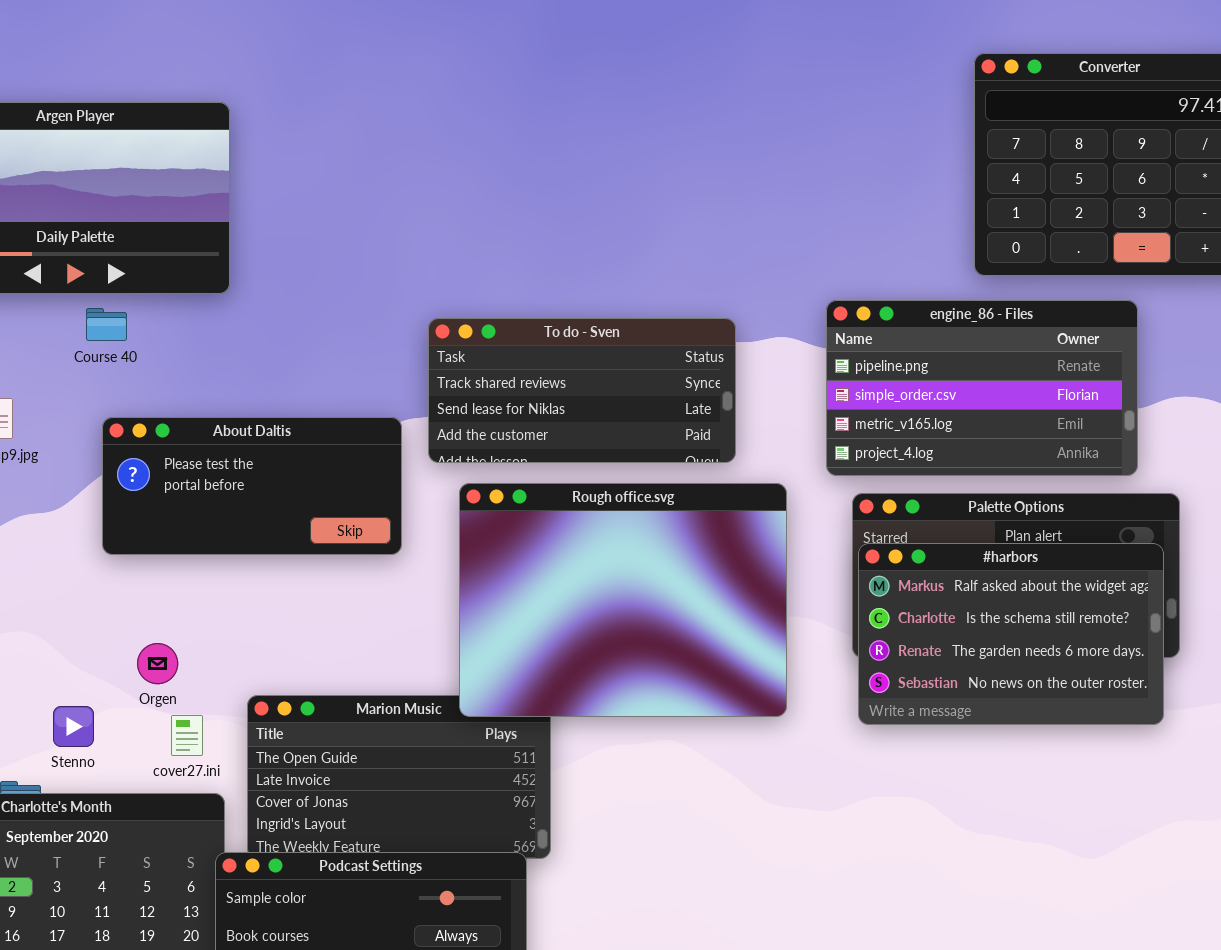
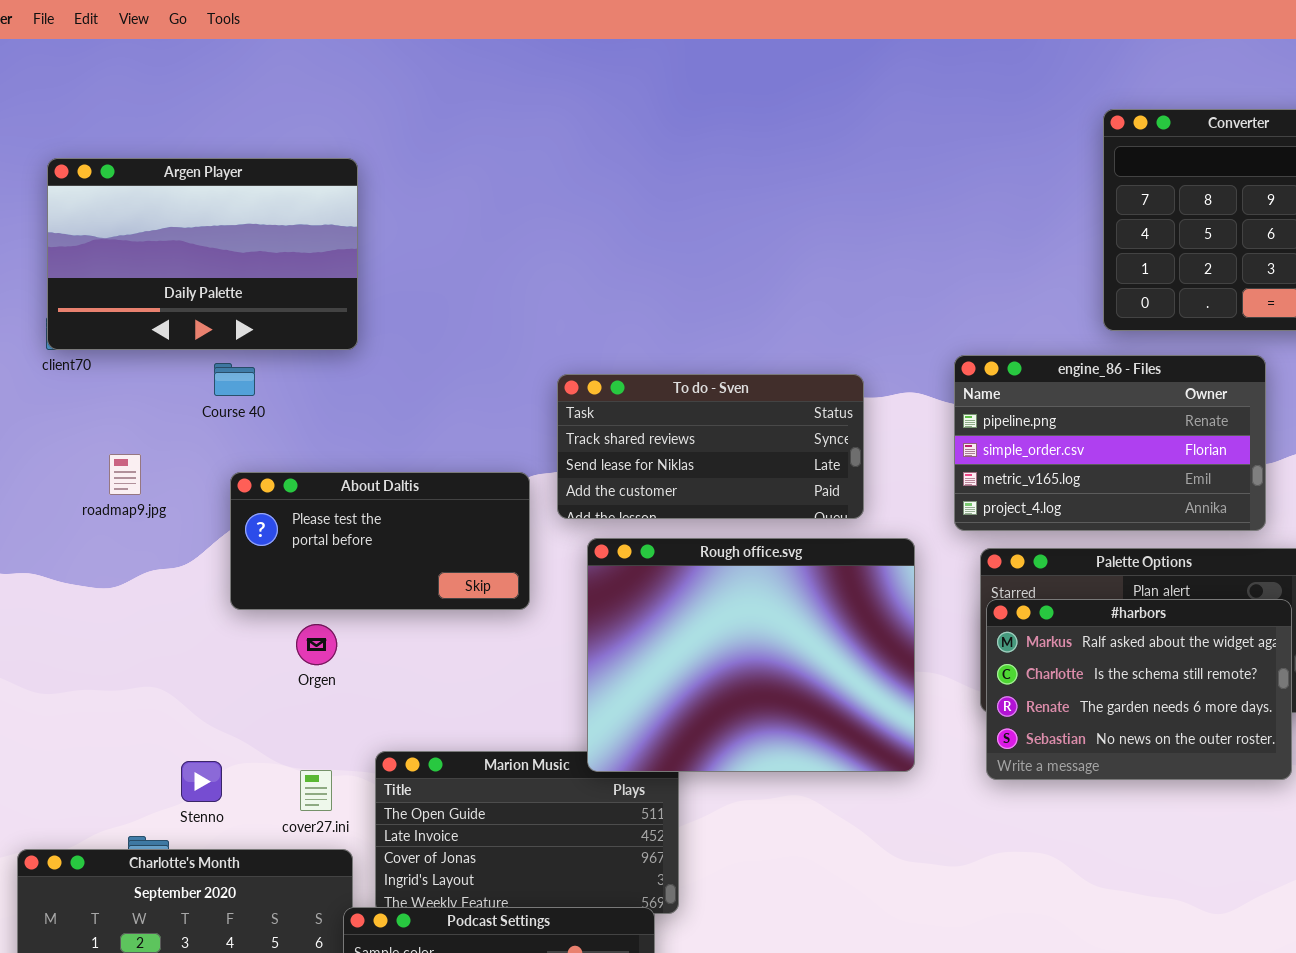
Orgen: [137,643,178,684] -> [296,624,337,665], moved

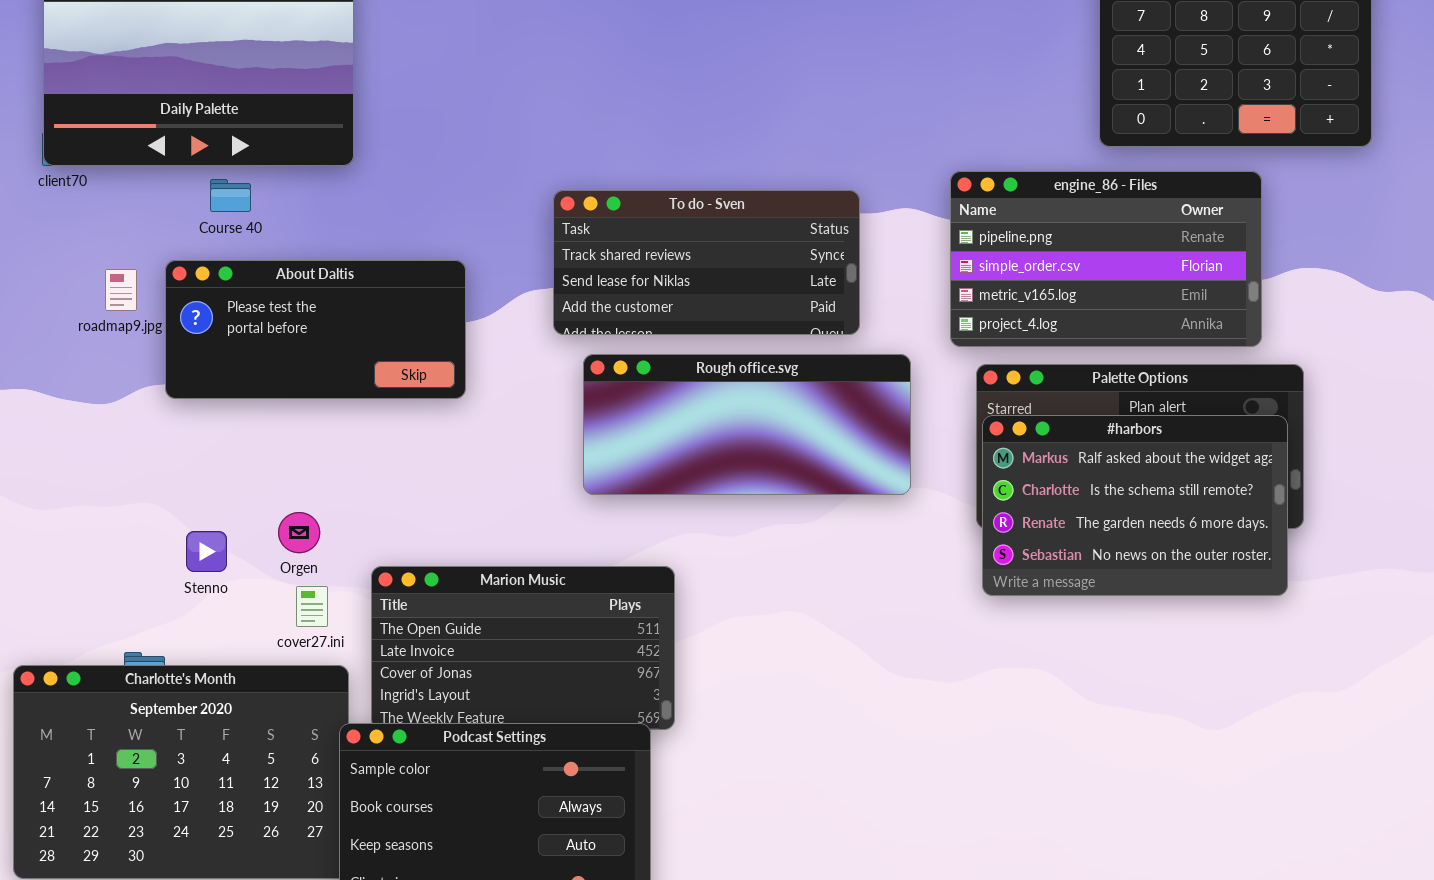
About Daltis: [230,472,530,610] -> [165,260,466,399], moved
Rough office.svg: [587,538,915,772] -> [583,354,911,495], resized
Orgen: [296,624,337,665] -> [278,512,320,553], moved
Stenno: [181,761,222,802] -> [186,531,227,572], moved

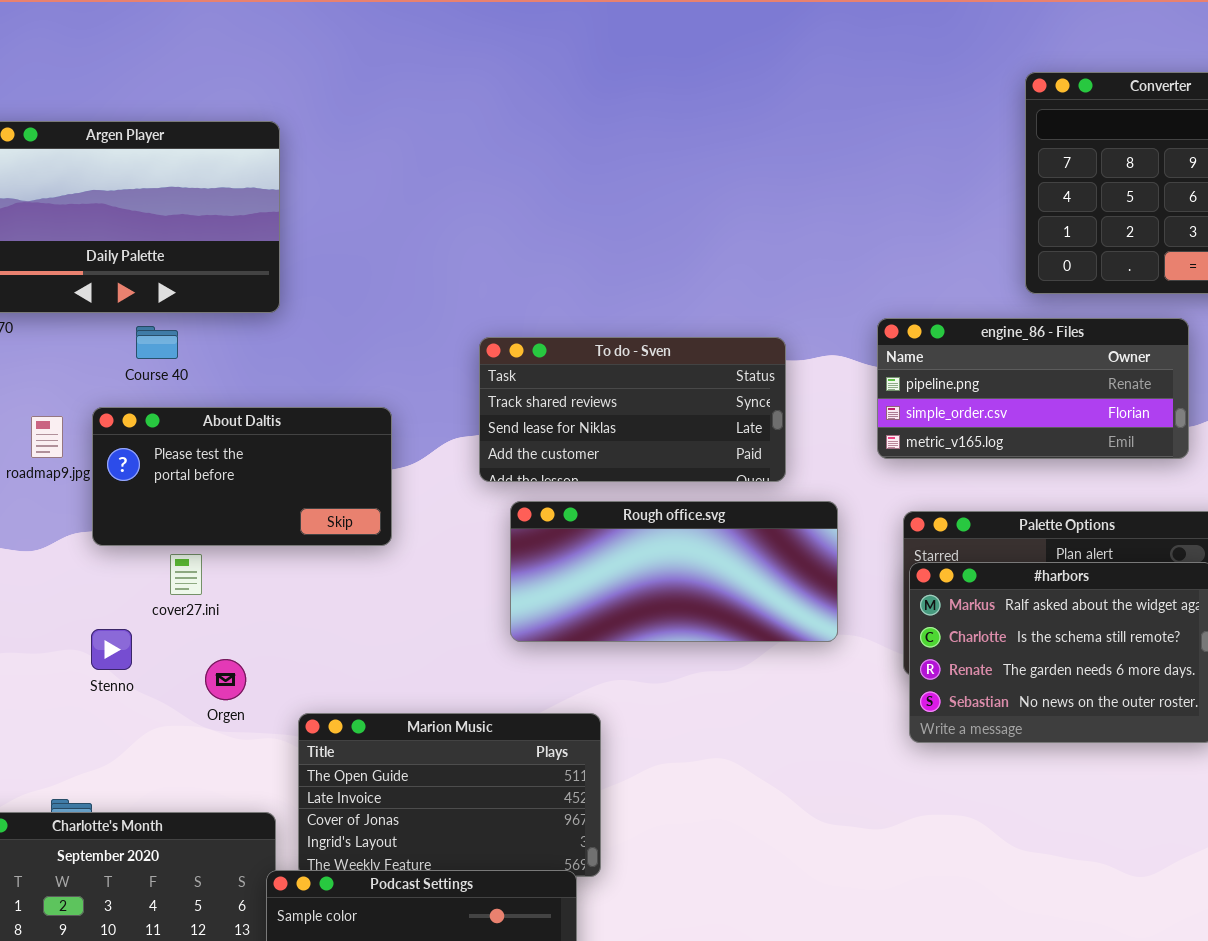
engine_86 - Files: [950,171,1262,347] -> [877,318,1189,459], resized
Stenno: [186,531,227,572] -> [91,629,132,670], moved
cover27.ini: [296,586,328,627] -> [170,554,202,595], moved

